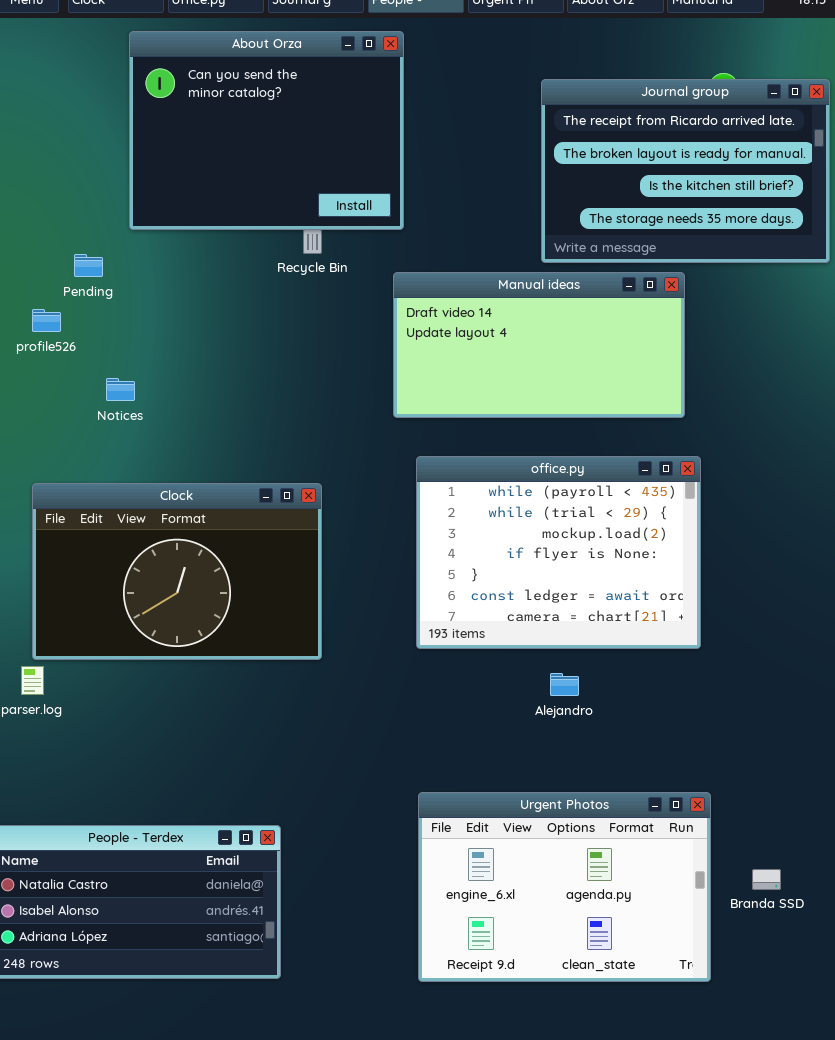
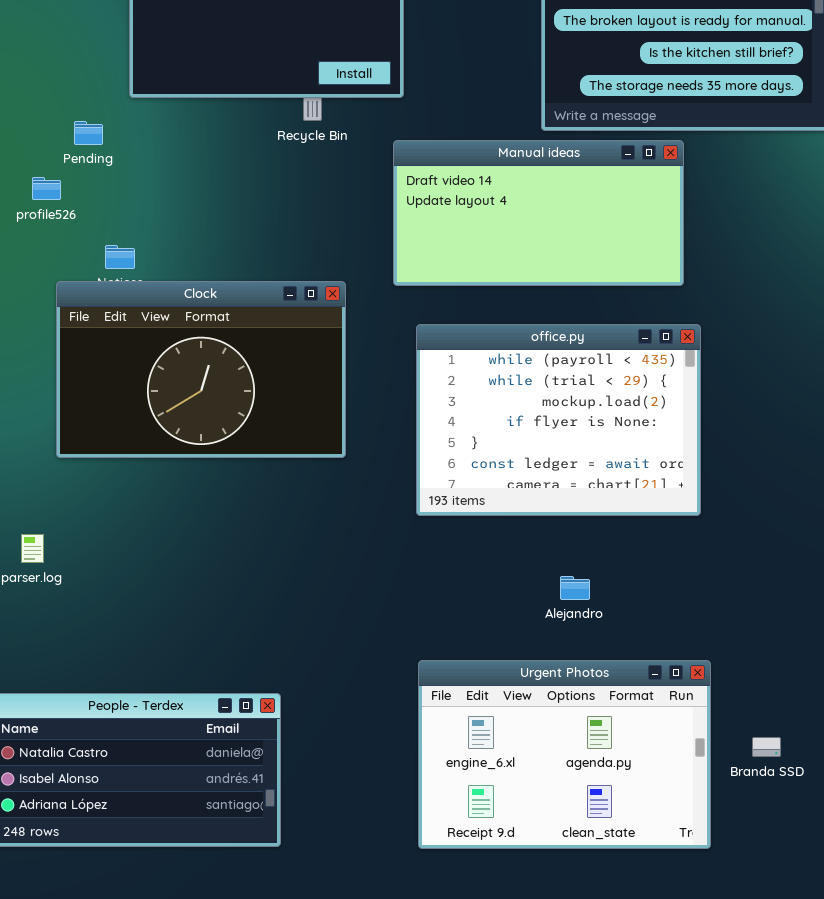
Clock: [32,483,322,660] -> [56,281,346,458], moved
Alejandro: [550,673,579,696] -> [560,576,590,600], moved

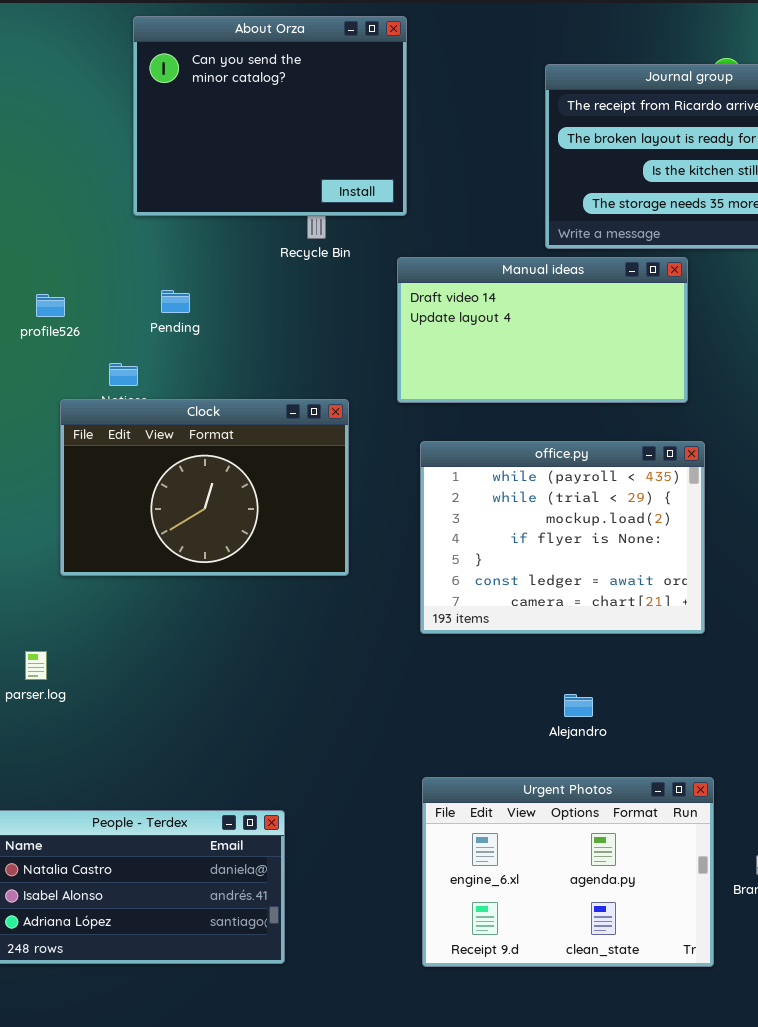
Pending: [74,121,103,145] -> [161,290,190,313], moved

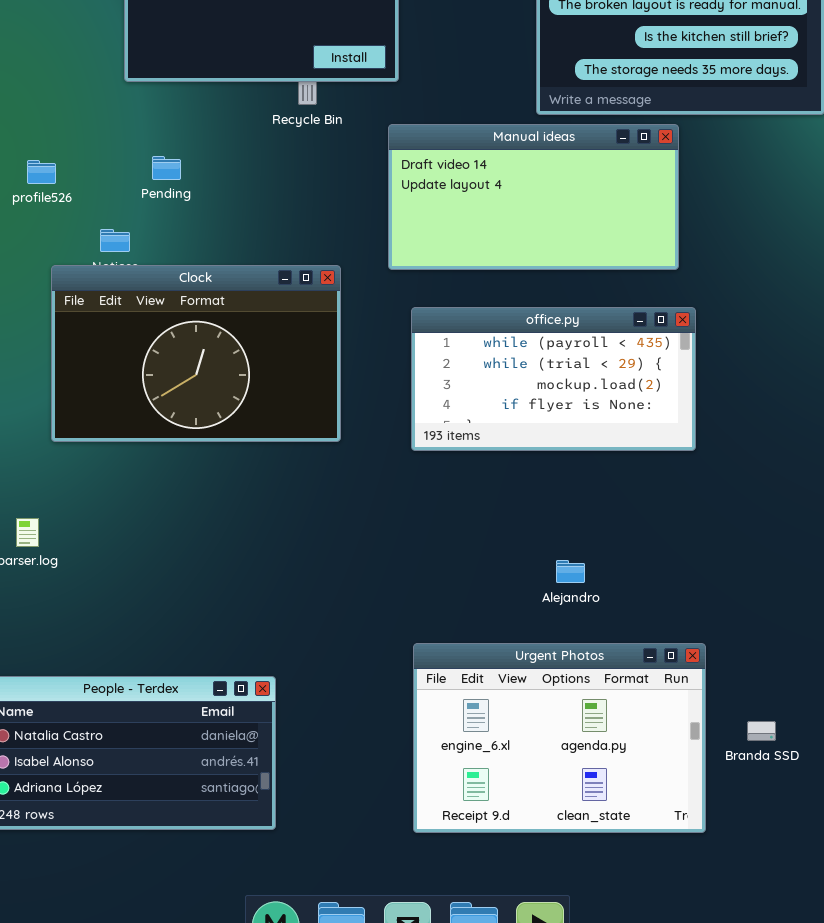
office.py: [420,441,705,634] -> [411,307,696,451], resized

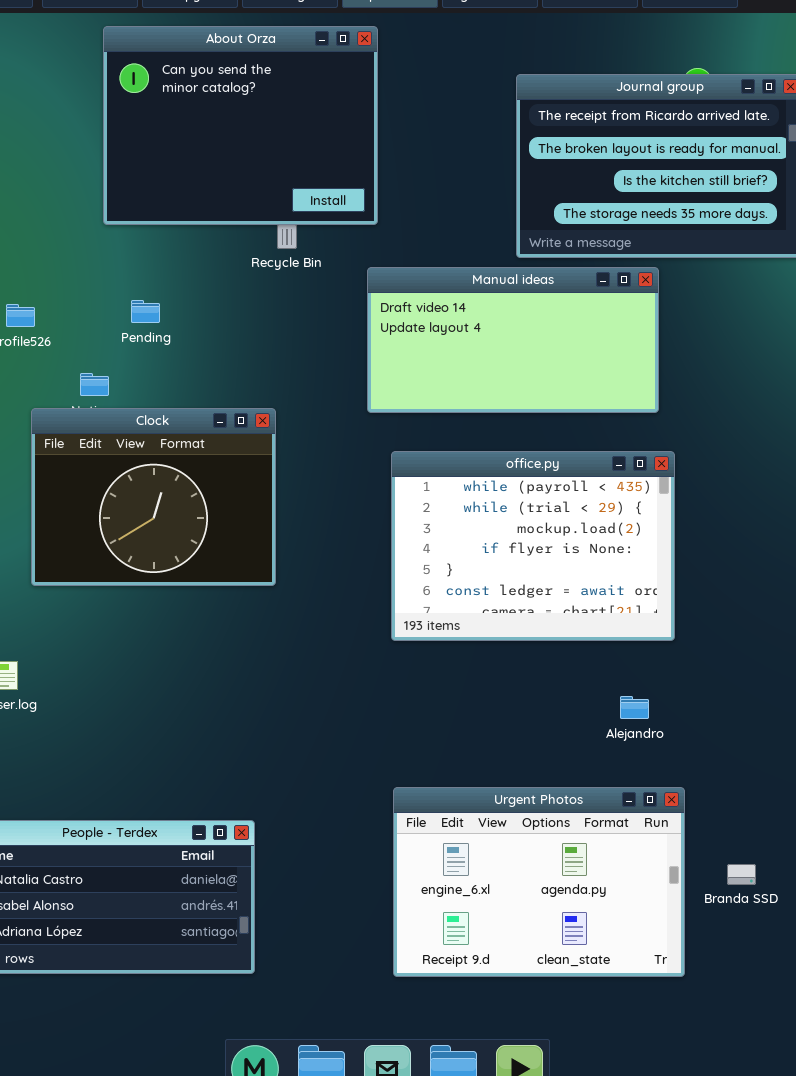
Clock: [51,265,341,442] -> [31,408,276,586], resized
office.py: [411,307,696,451] -> [391,451,675,641], resized
Alejandro: [556,560,585,583] -> [620,696,649,719], moved

